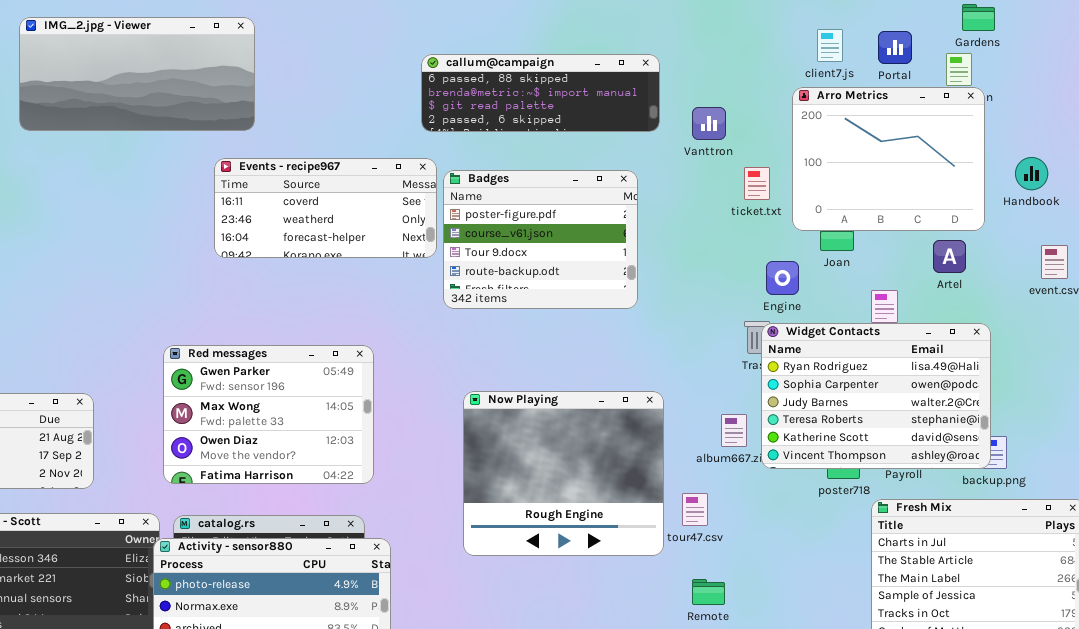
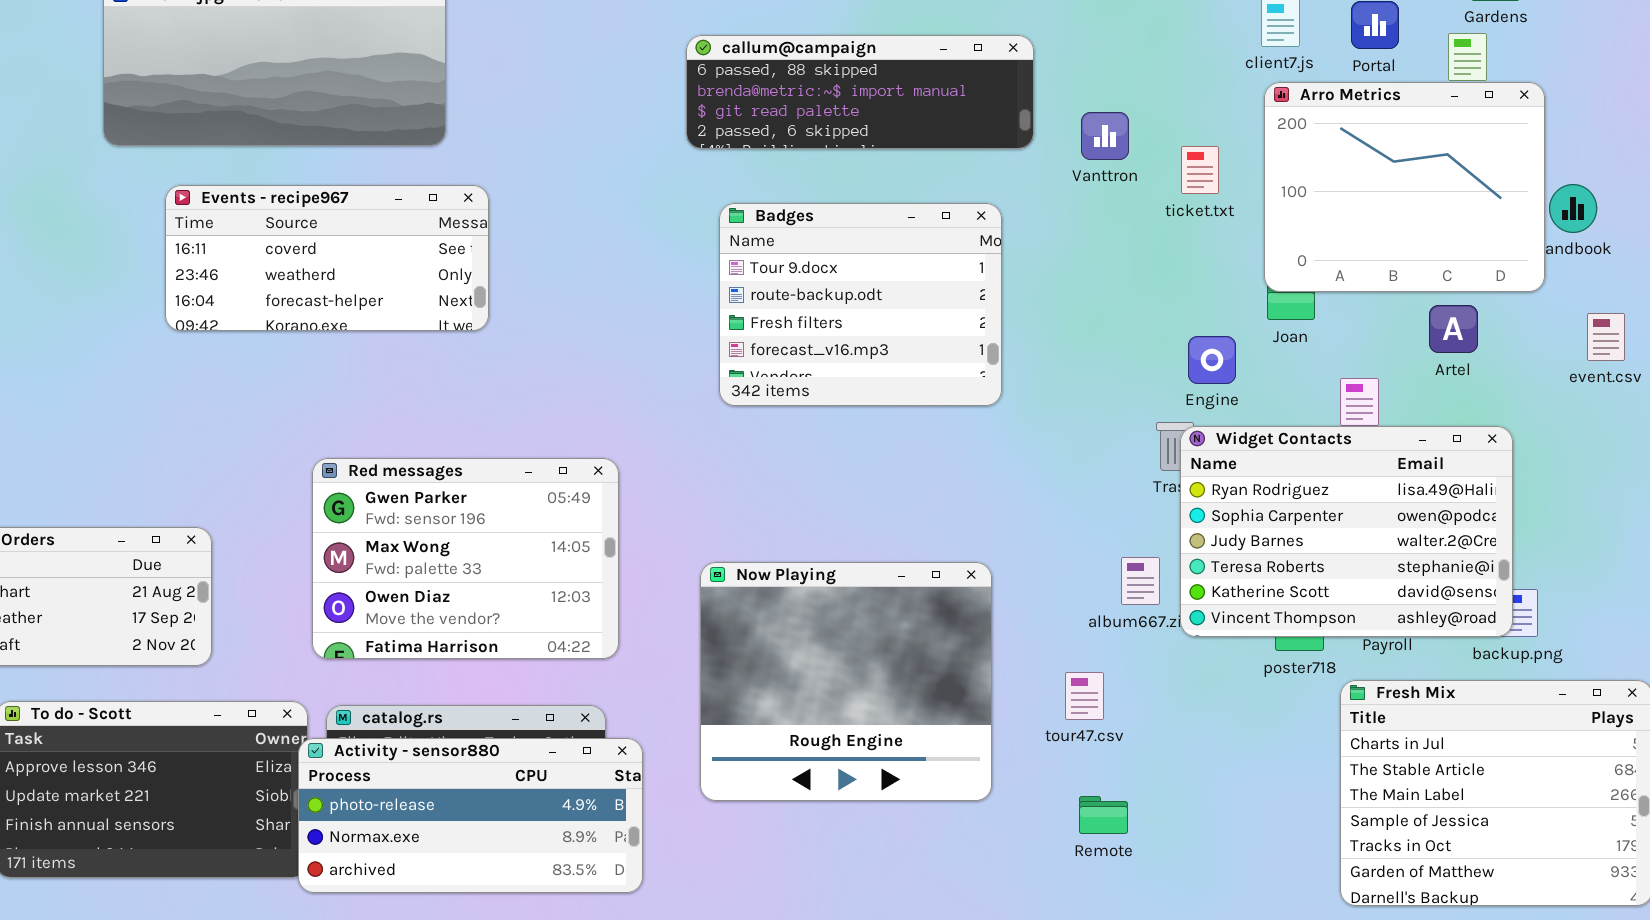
Arro Metrics: [792,87,985,231] -> [1264,82,1545,292], moved
Events - recipe967: [214,158,437,258] -> [165,185,489,331], moved
ticket.txt: [744,167,770,200] -> [1181,146,1219,194], moved
Badges: [443,170,638,309] -> [719,203,1002,406], scrolled down 2 rows
Now Playing: [463,391,664,556] -> [700,562,992,801], moved

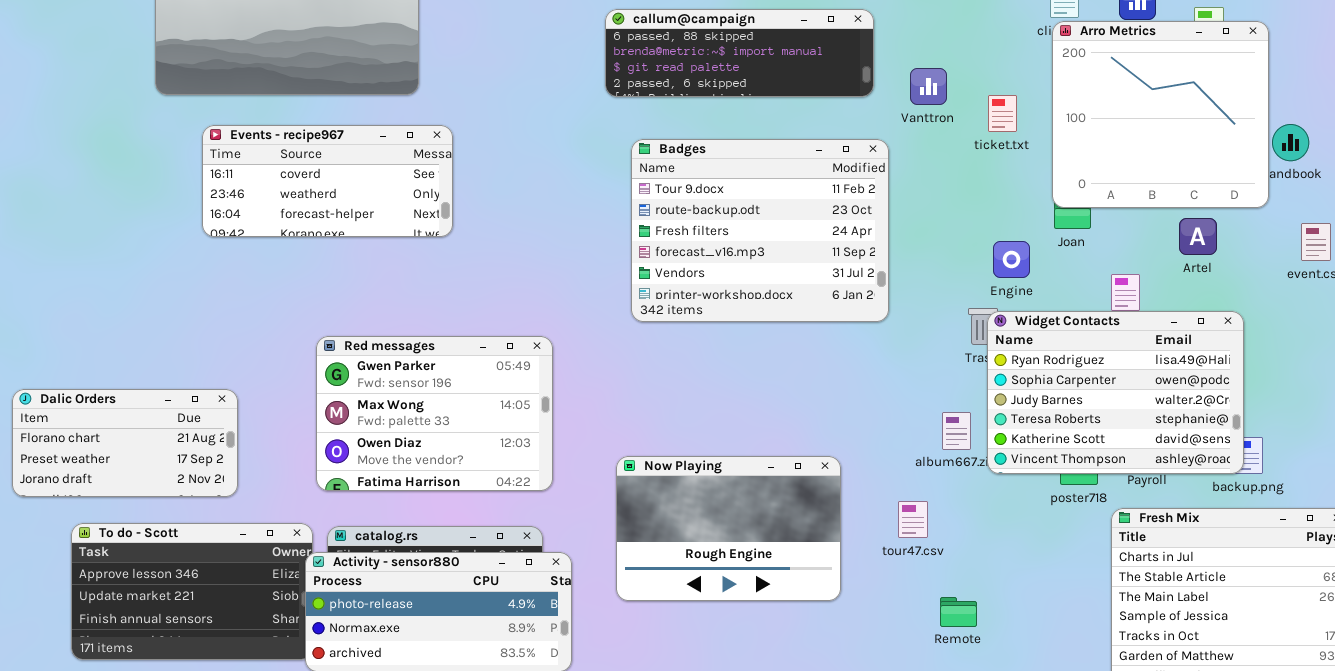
Arro Metrics: [1264,82,1545,292] -> [1052,21,1269,208], resized
Badges: [719,203,1002,406] -> [631,139,889,322], resized
Now Playing: [700,562,992,801] -> [616,456,841,601], resized
Remote: [1079,796,1128,834] -> [940,597,977,627], moved

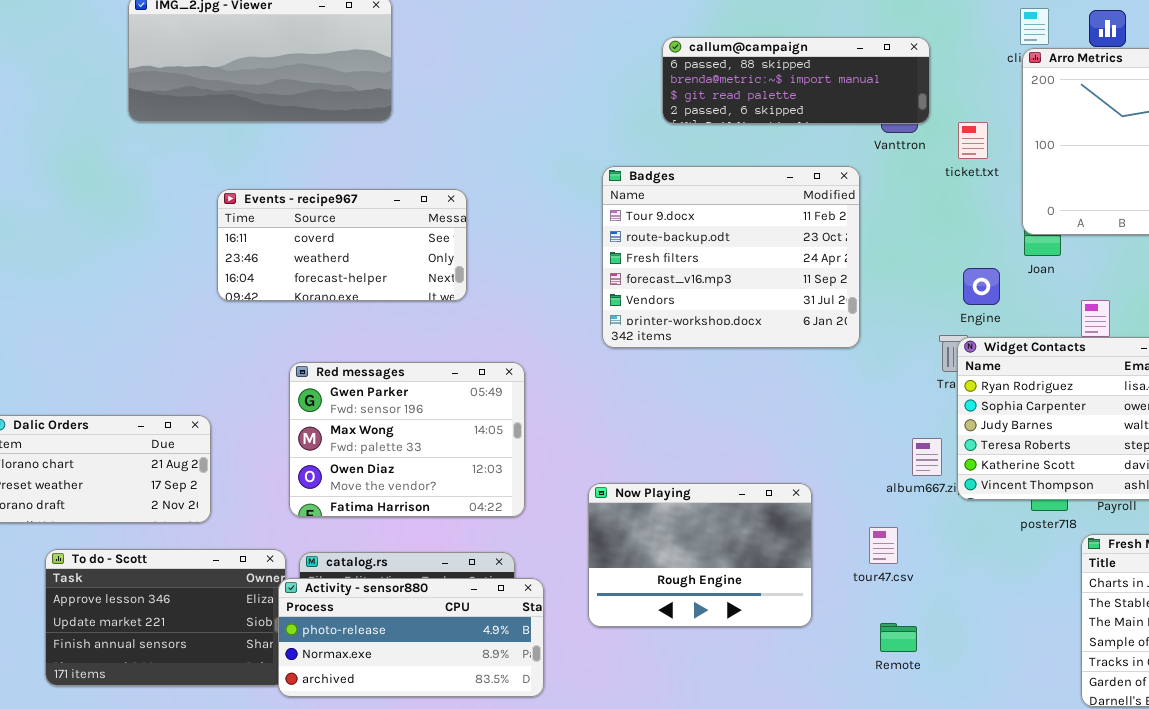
callum@campaign: [605,9,874,97] -> [662,37,930,124], moved
Events - recipe967: [202,125,453,237] -> [217,189,467,301], moved
Remote: [940,597,977,627] -> [880,623,917,652], moved

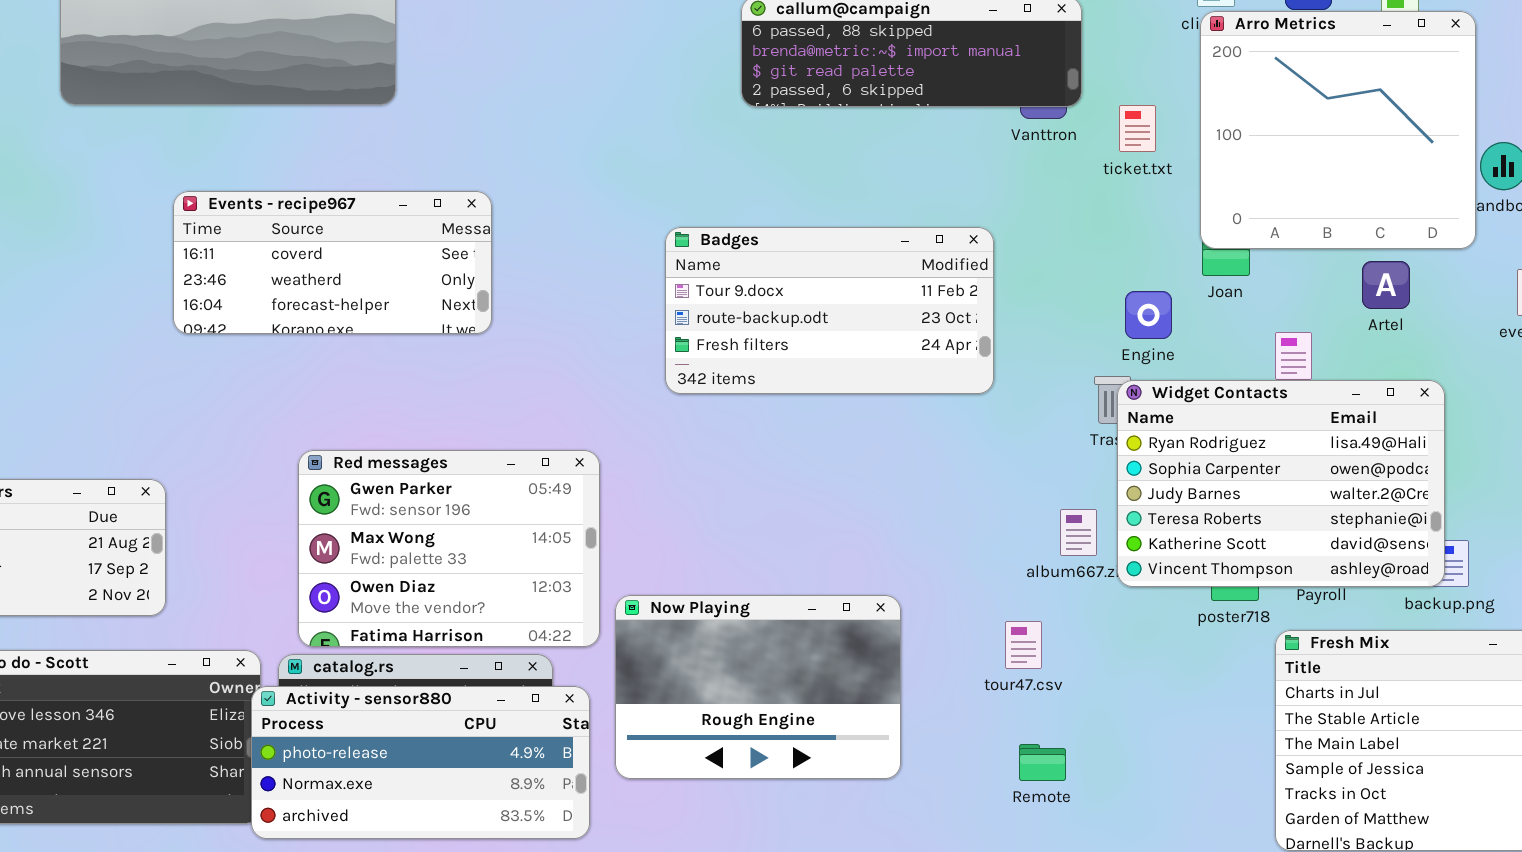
Badges: [602,166,860,348] -> [665,227,994,394], resized
Red messages: [289,362,525,517] -> [298,450,600,647], moved
Now Playing: [588,483,812,627] -> [615,595,901,779], moved

